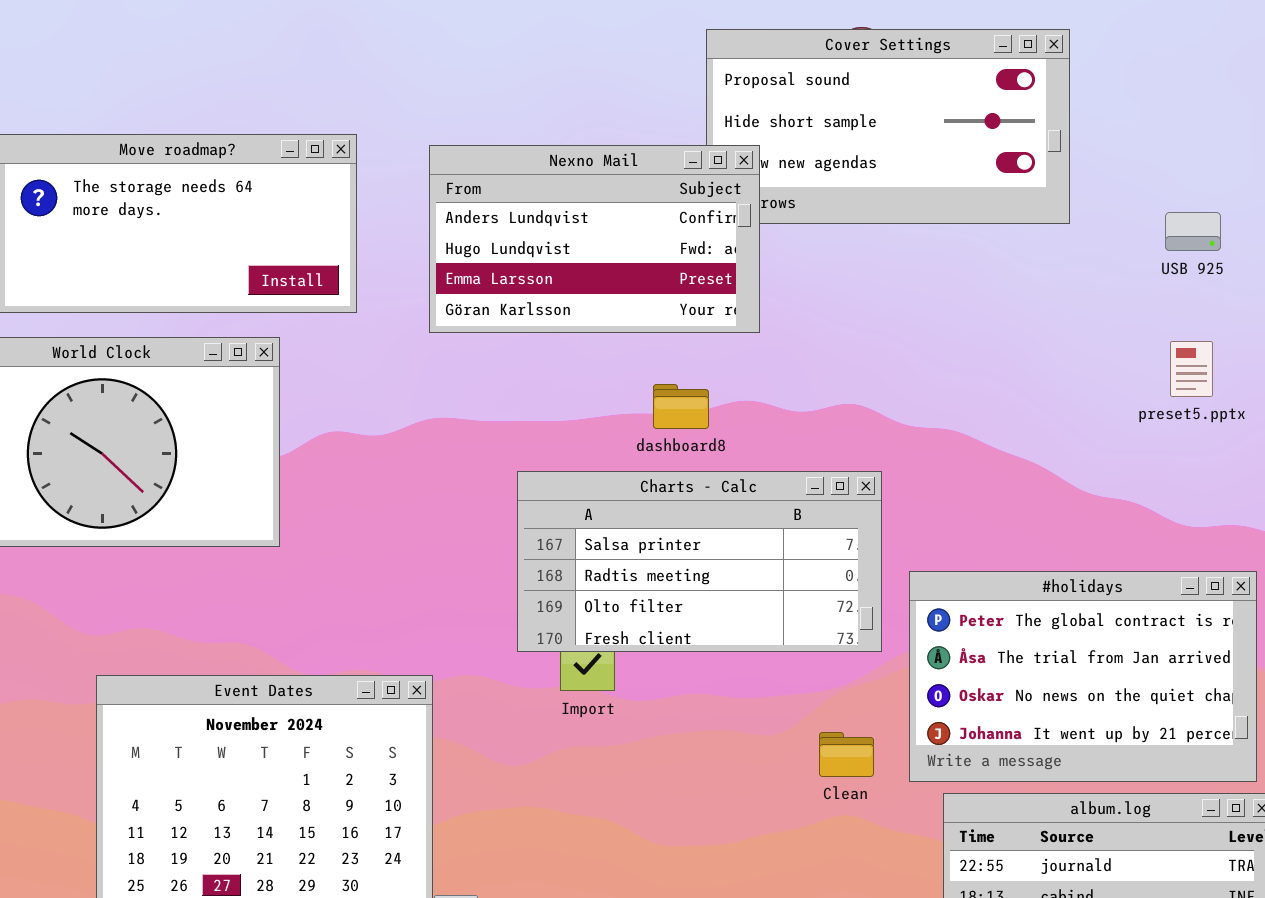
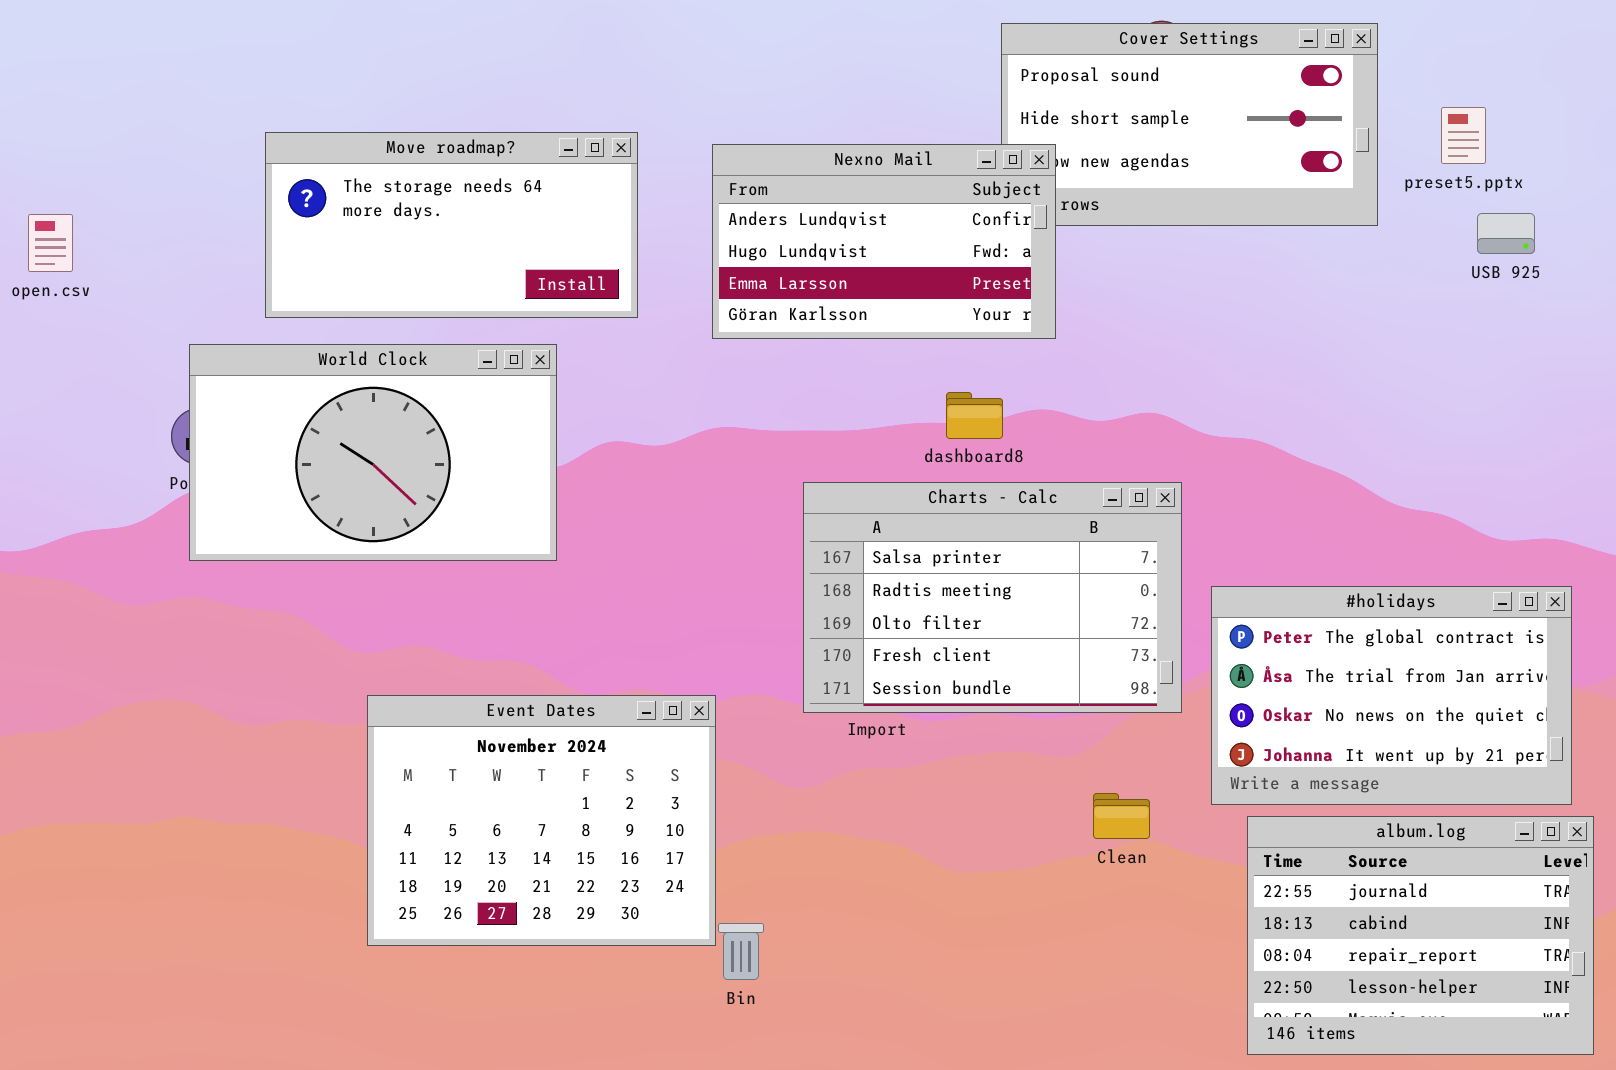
preset5.pptx: [1170,341,1213,397] -> [1441,107,1486,164], moved
Charts - Calc: [517,471,882,652] -> [803,482,1182,713], resized
Clean: [819,732,874,777] -> [1093,793,1150,839], moved

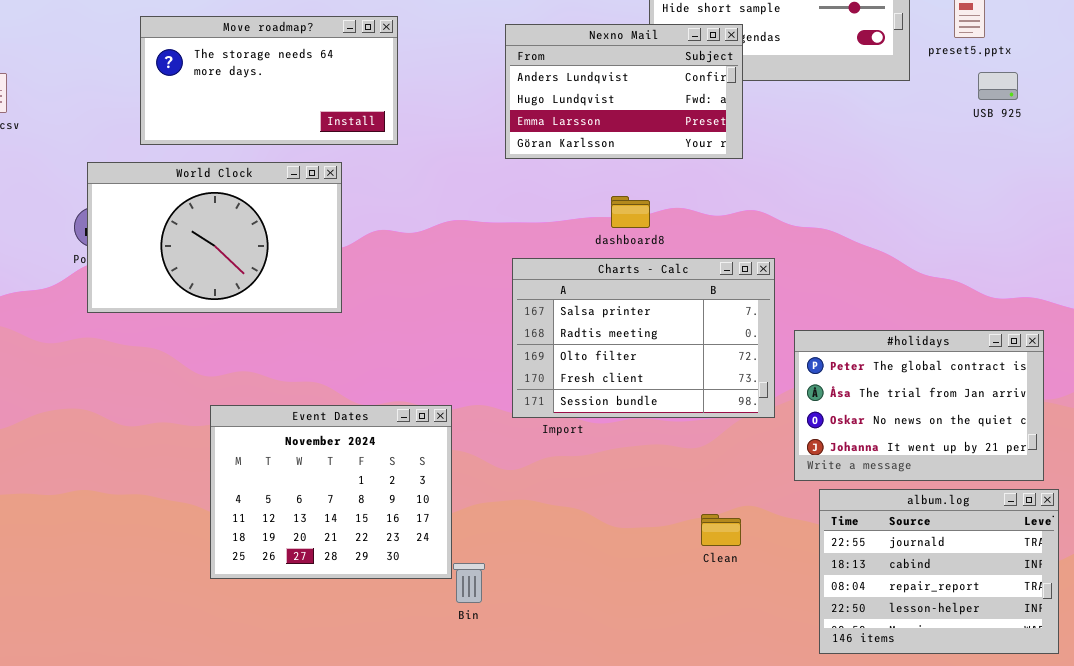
Nexno Mail: [712,144,1056,339] -> [505,24,743,159], moved
Clean: [1093,793,1150,839] -> [701,514,741,546], moved

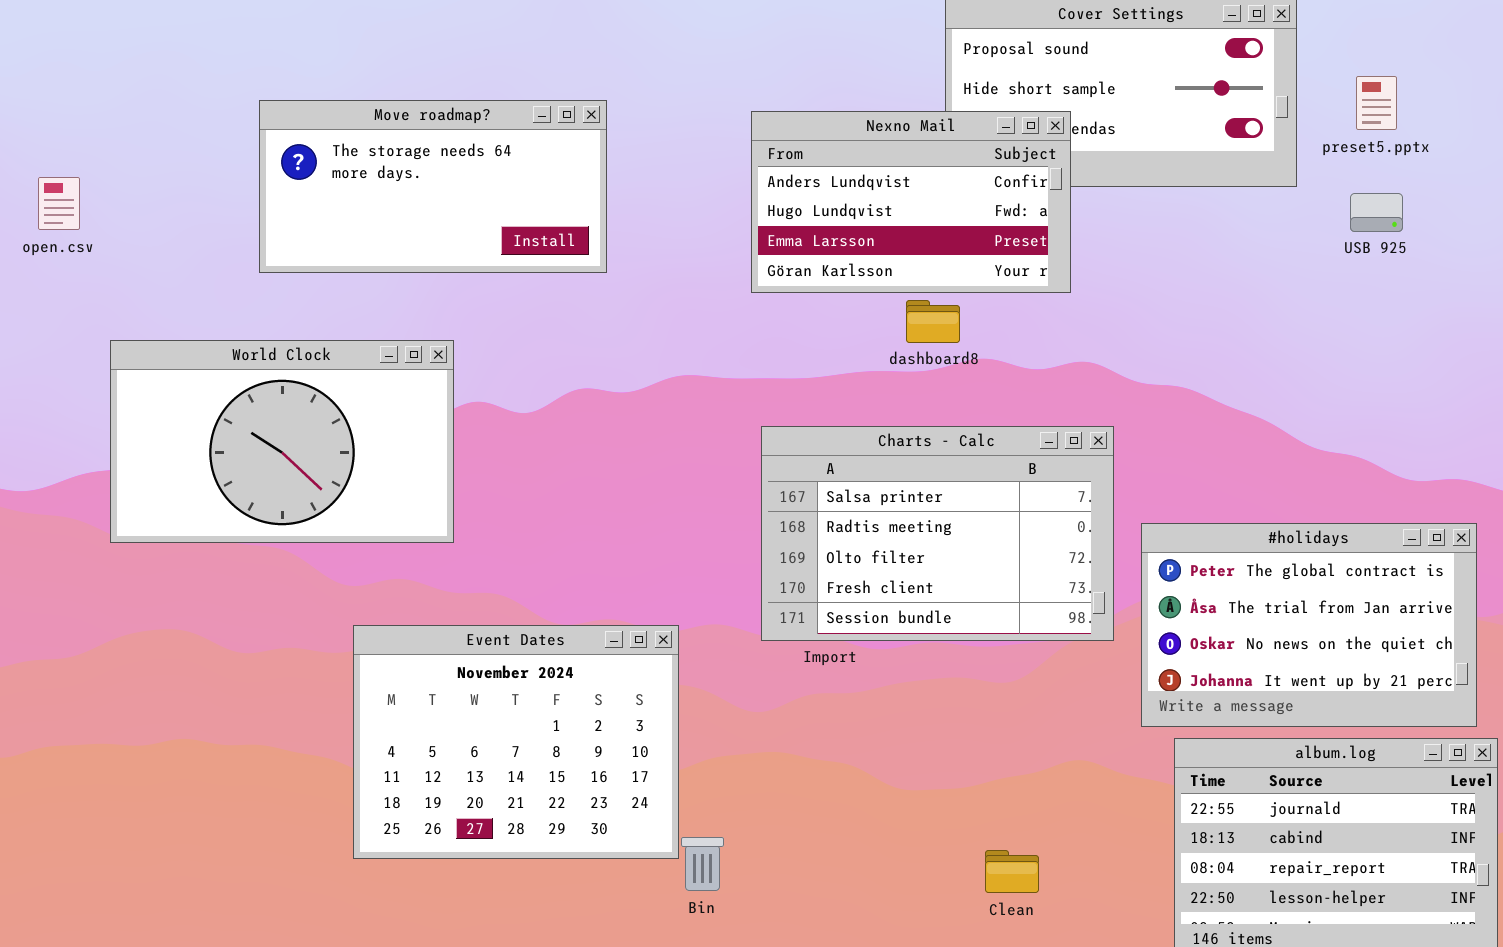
USB 925: [978,72,1018,100] -> [1350,193,1403,232], moved
World Clock: [87,162,342,313] -> [110,340,454,543], moved
dashboard8: [611,196,650,228] -> [906,300,960,343], moved
Clean: [701,514,741,546] -> [985,850,1039,893], moved

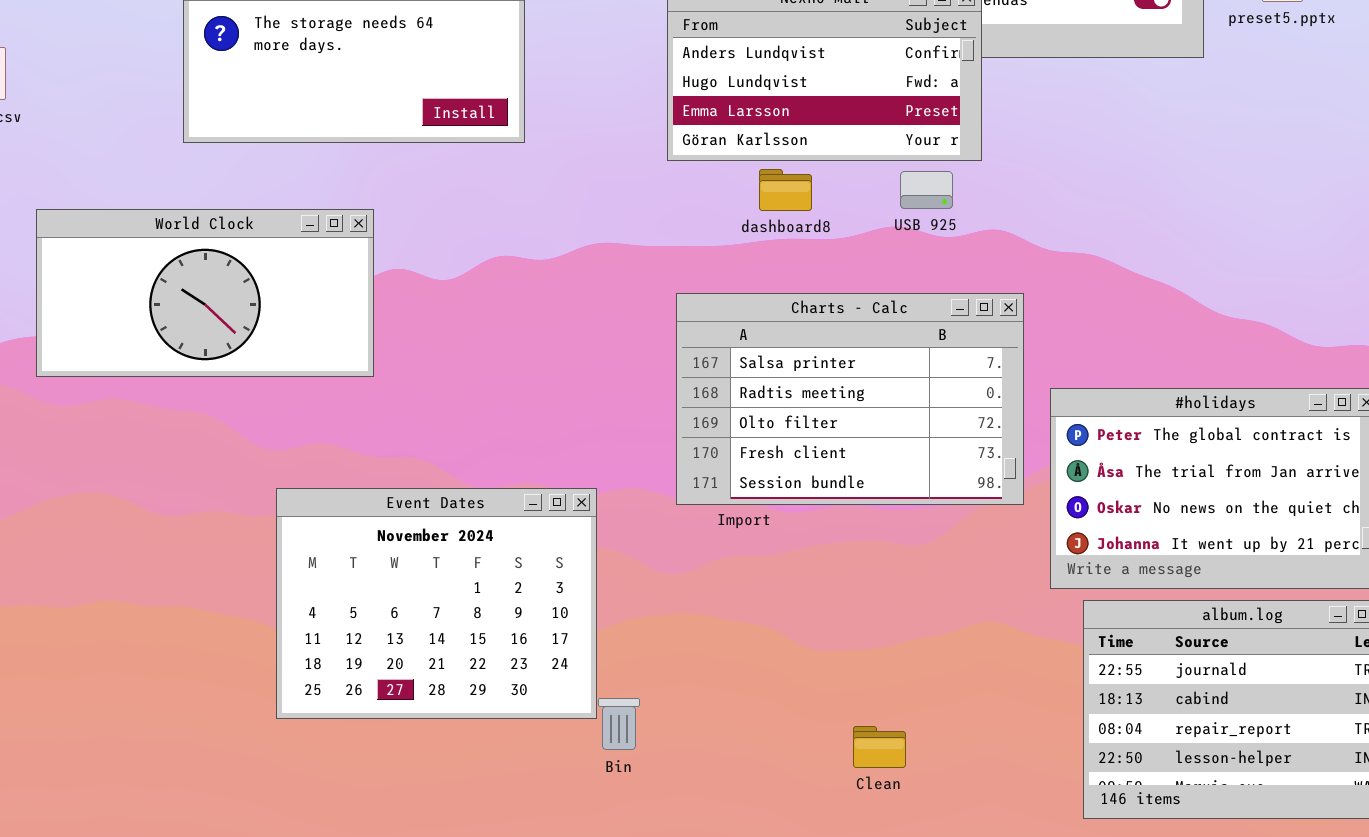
USB 925: [1350,193,1403,232] -> [900,171,953,209], moved
dashboard8: [906,300,960,343] -> [759,169,812,211], moved
World Clock: [110,340,454,543] -> [36,209,374,377], resized
Clean: [985,850,1039,893] -> [853,726,906,768], moved

